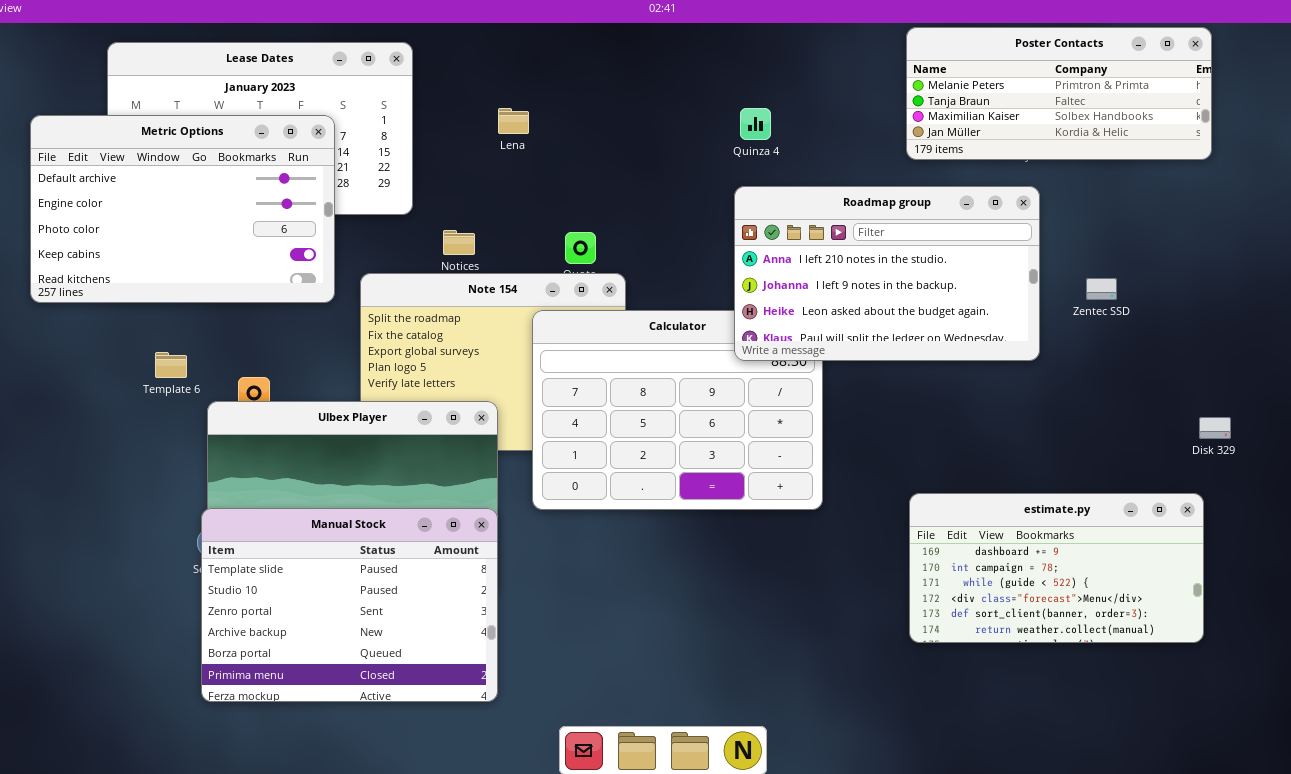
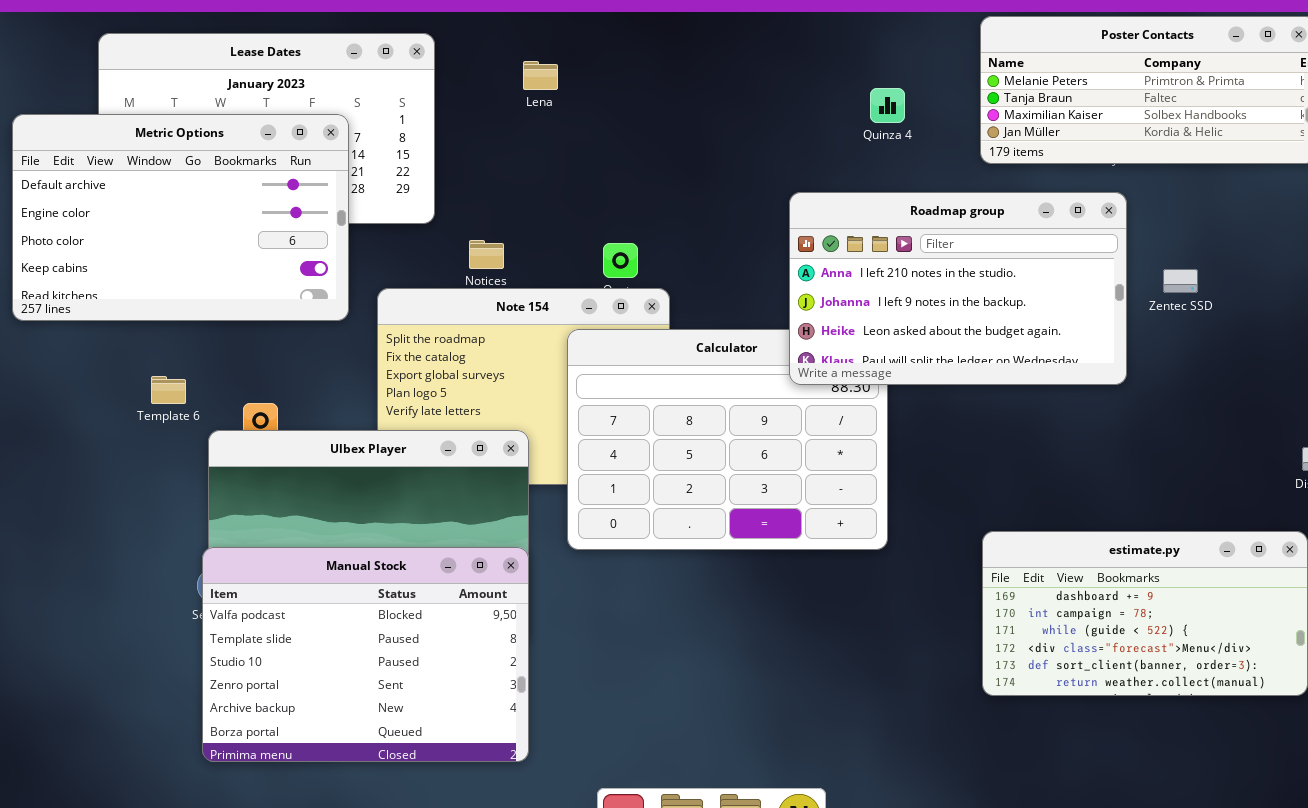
Lena: [498,108,529,134] -> [523,61,558,90], moved
Quinza 4: [740,108,771,140] -> [870,88,905,123], moved
Zentec SSD: [1086,278,1117,300] -> [1163,269,1198,293], moved
Manual Stock: [201,508,498,702] -> [202,547,529,762], scrolled up 1 row

